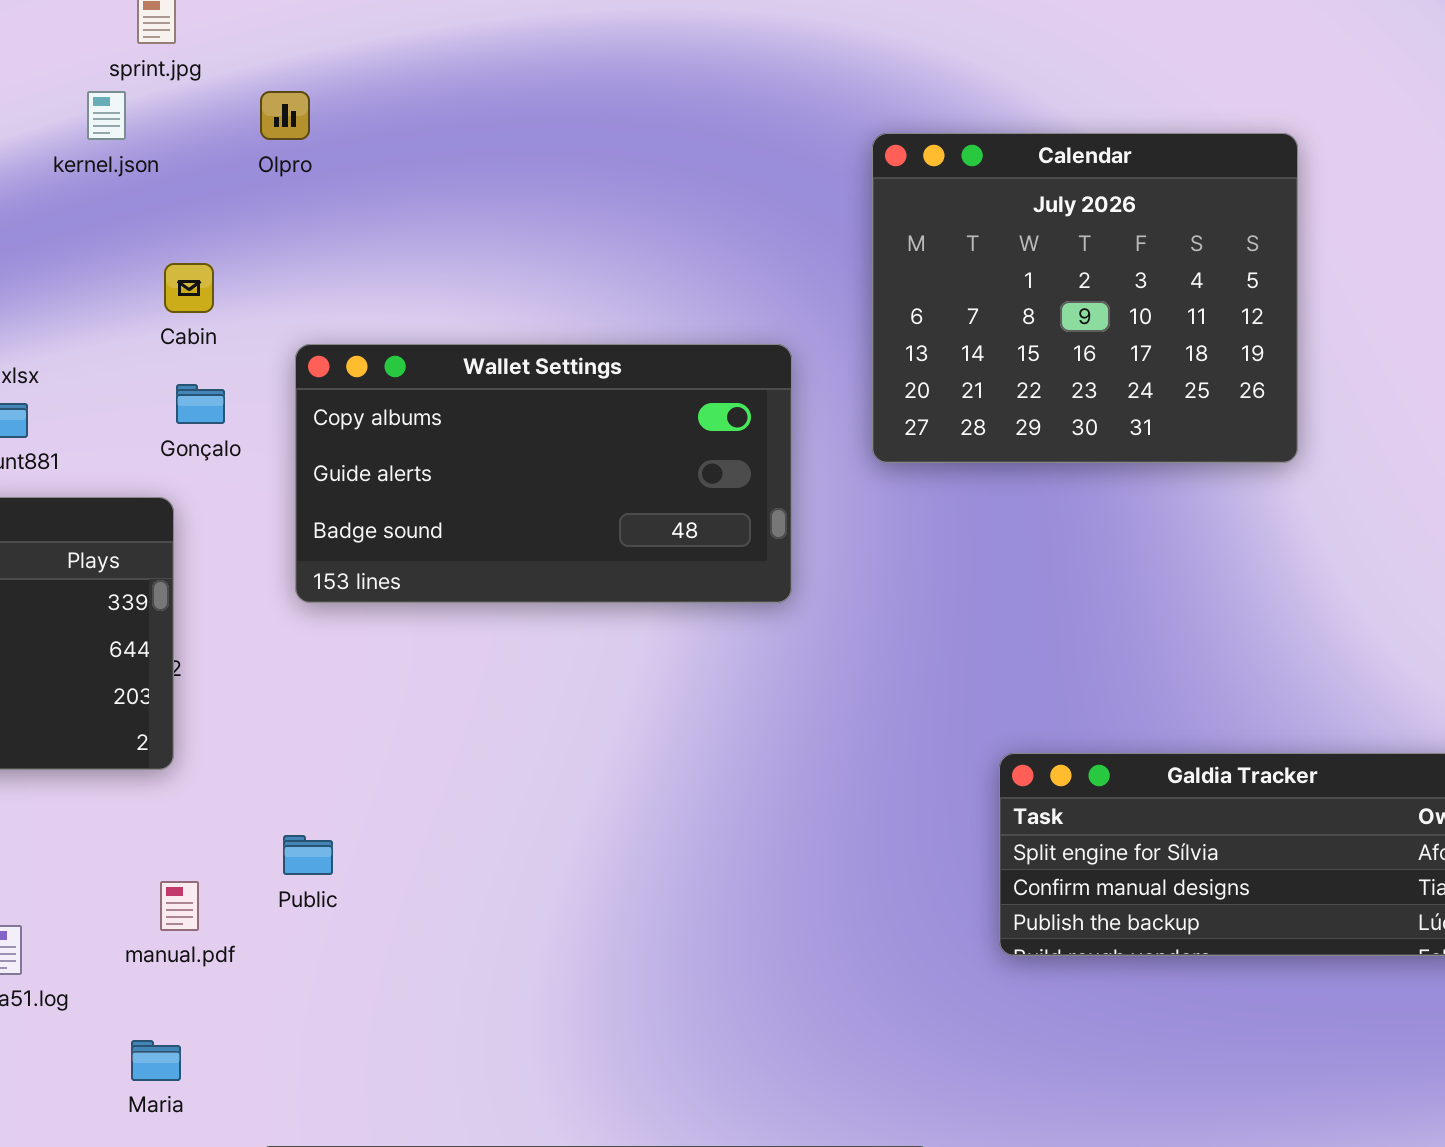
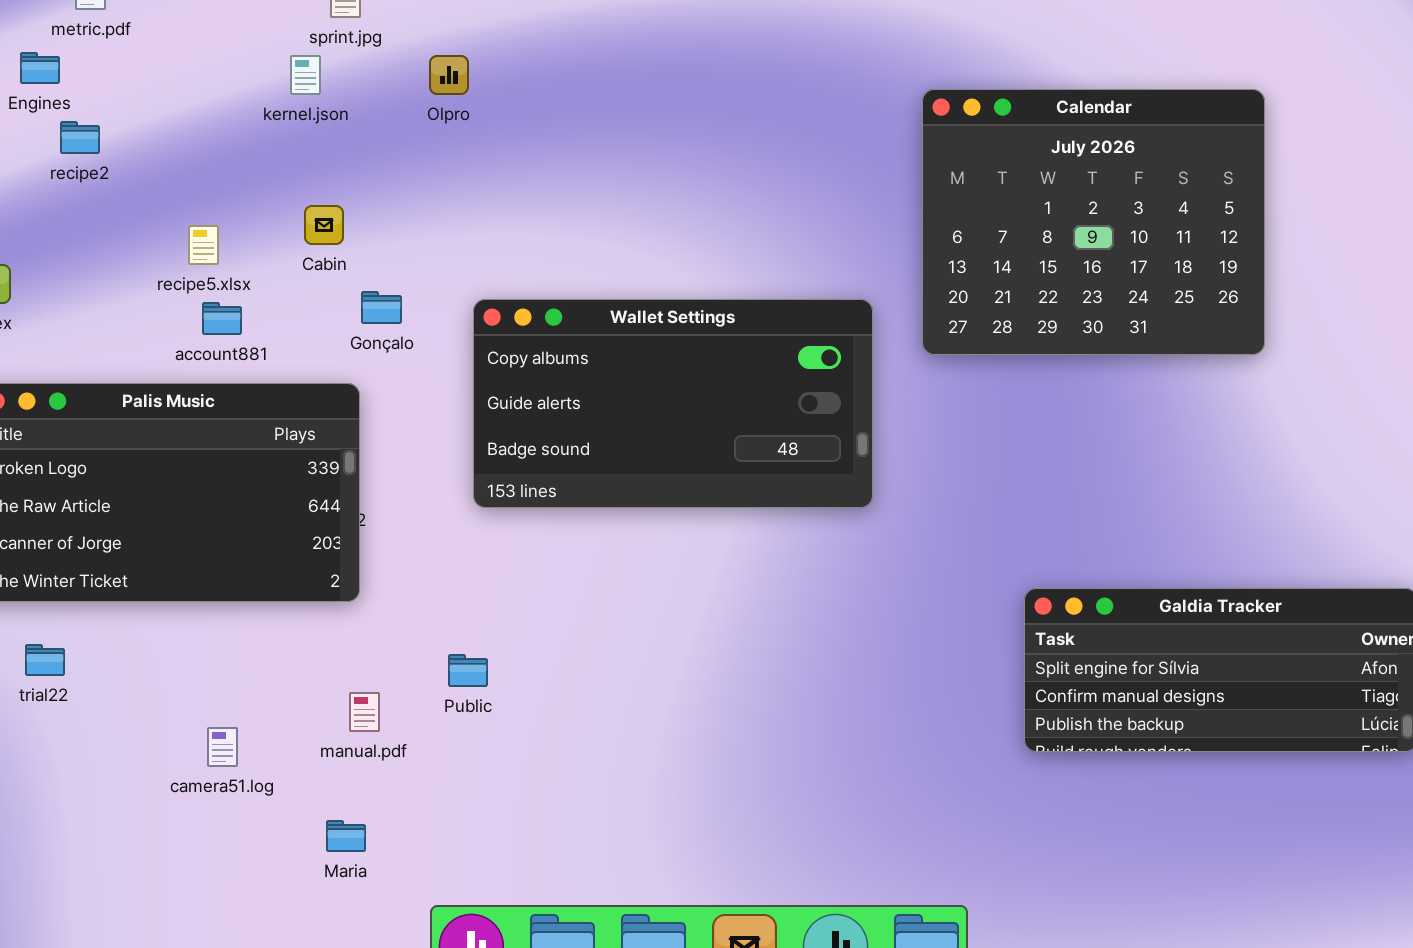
Cabin: [164,263,214,313] -> [304,205,344,245], moved
Wallet Settings: [295,344,792,603] -> [473,299,873,508], moved

